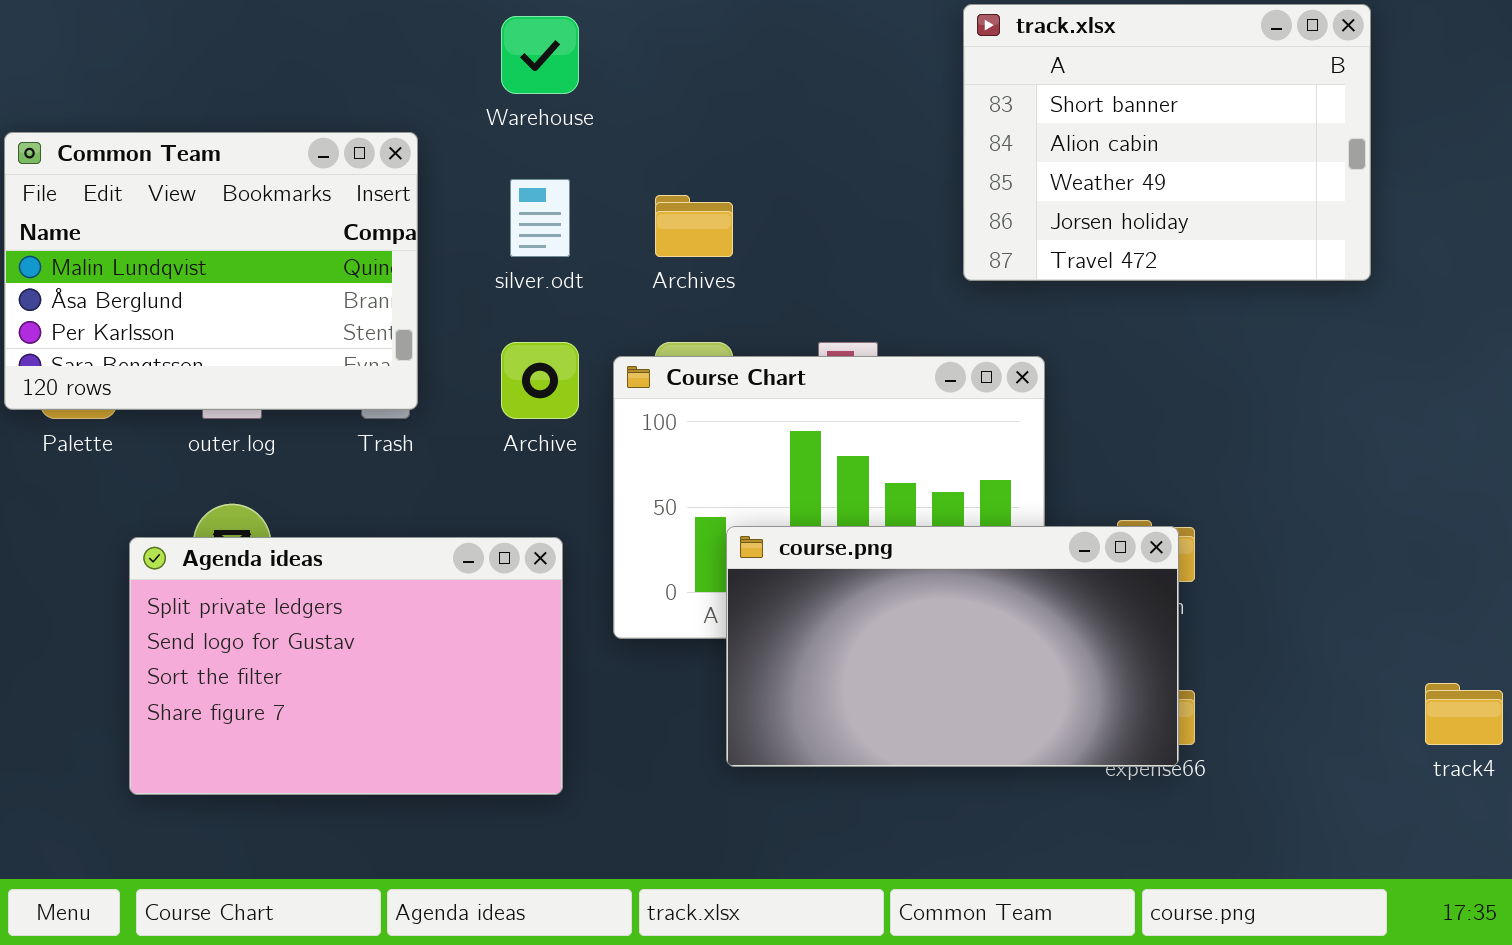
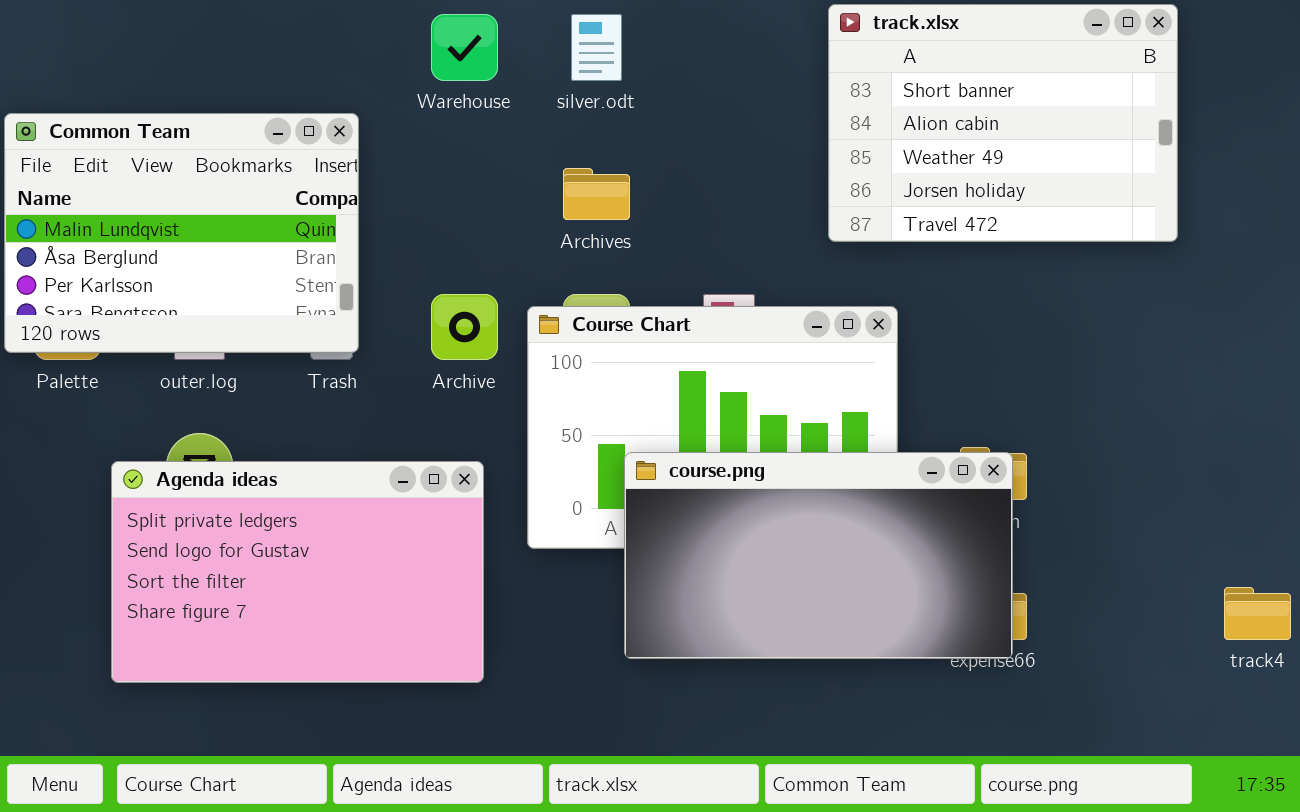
silver.odt: [510,179,570,257] -> [571,14,622,81], moved

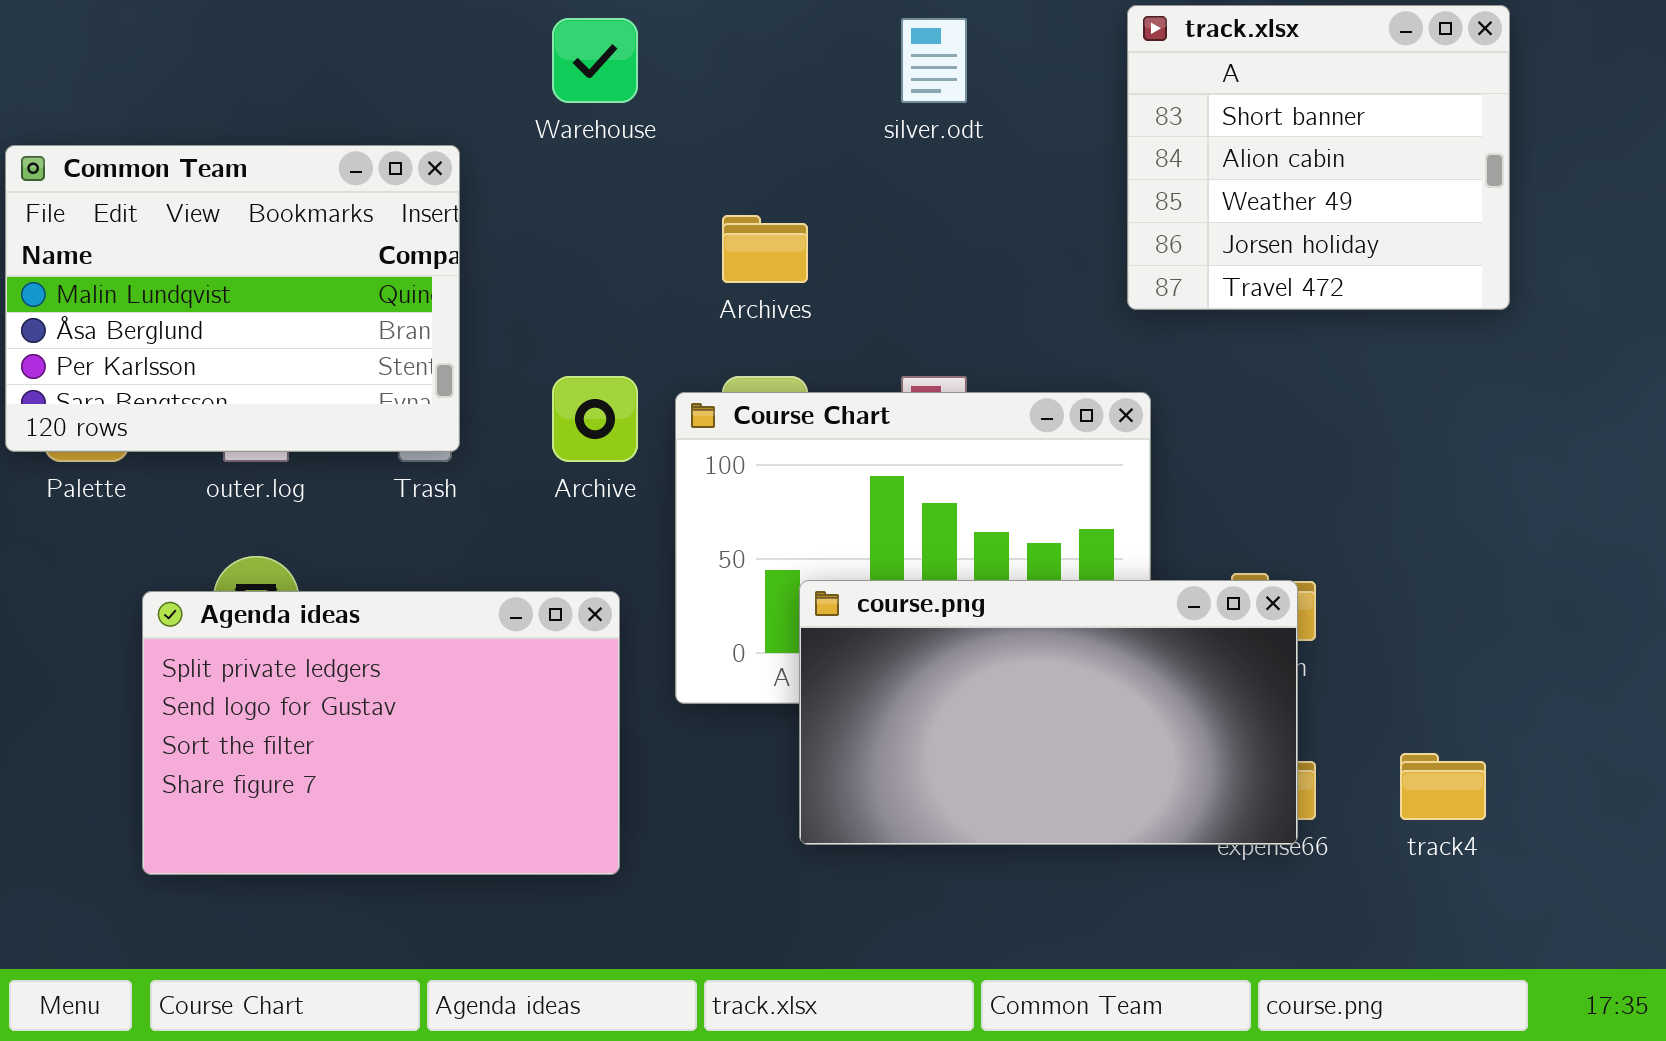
track.xlsx: [828,4,1178,242] -> [1127,5,1510,310], resized
silver.odt: [571,14,622,81] -> [901,18,967,103], moved
track4: [1224,587,1291,640] -> [1400,753,1486,820], moved

